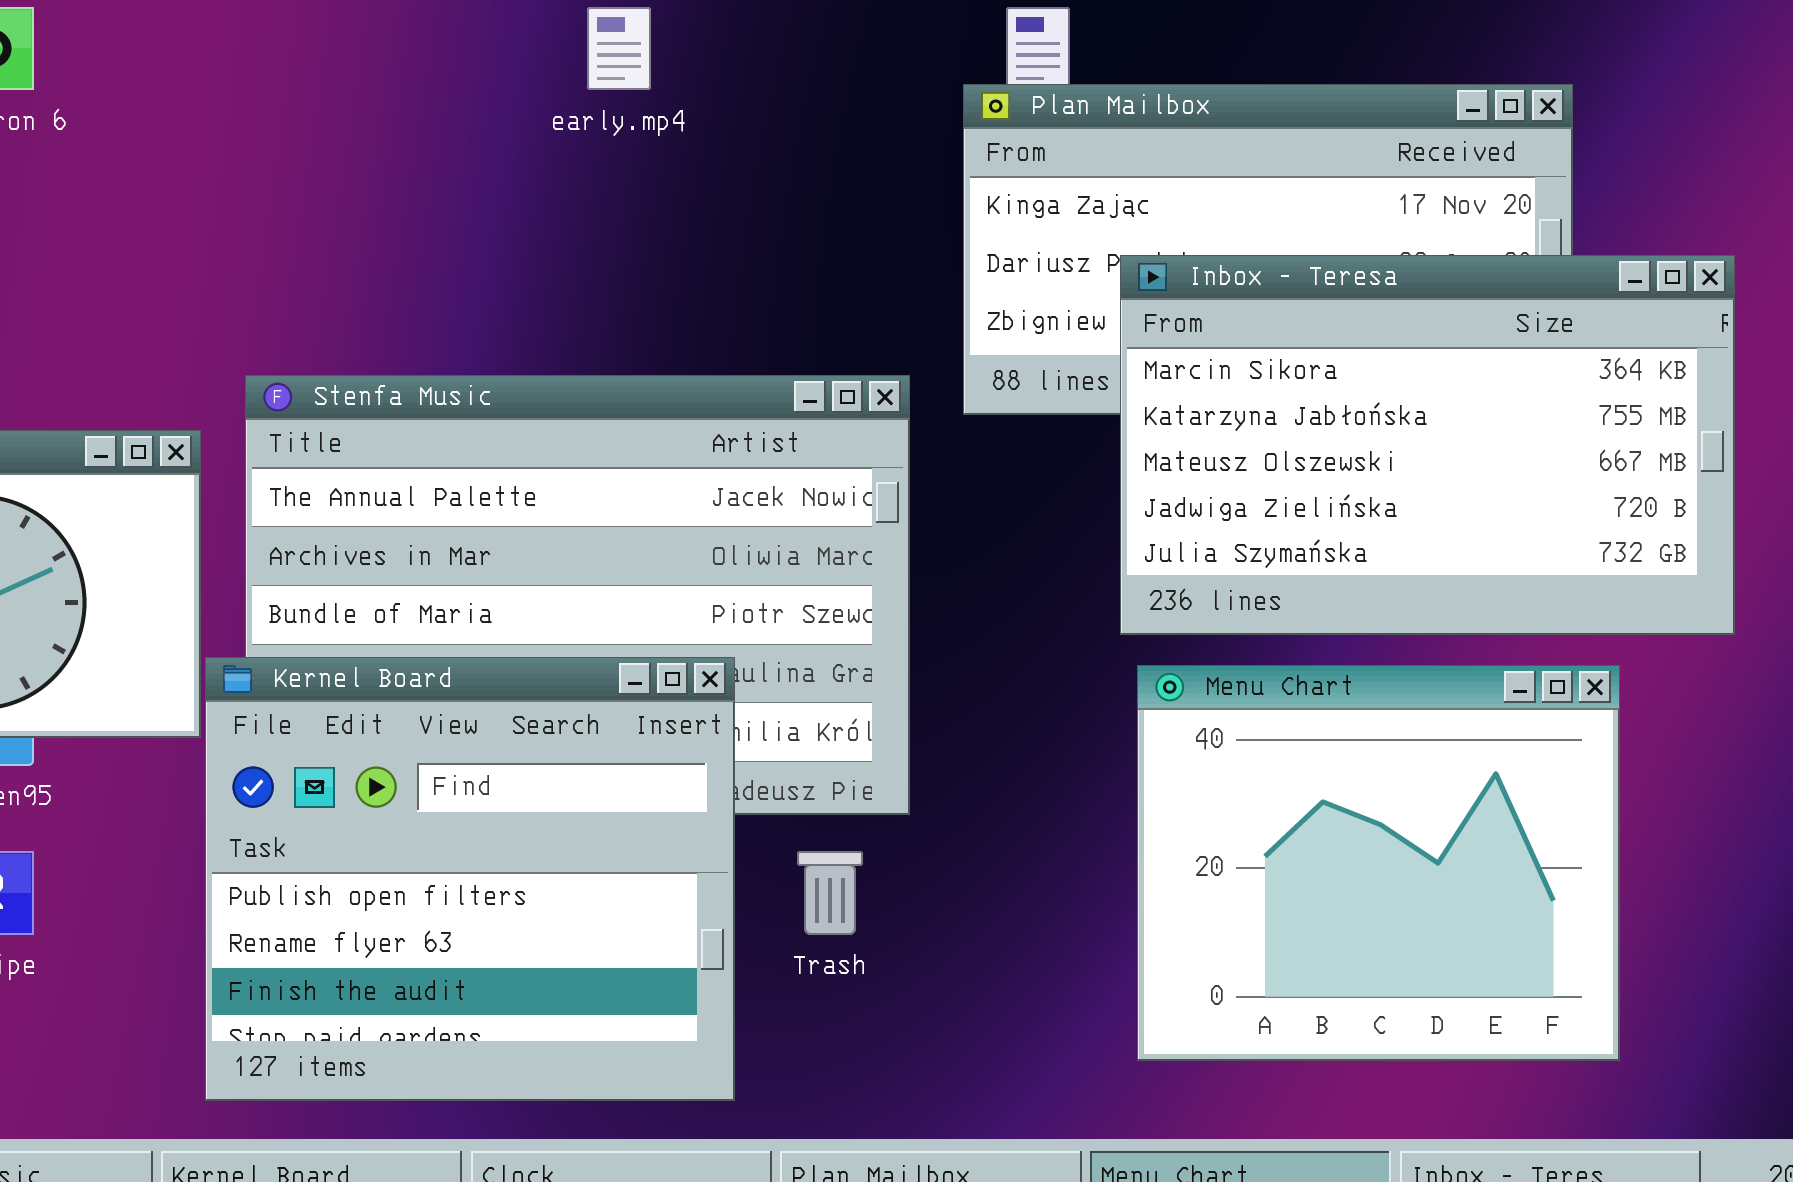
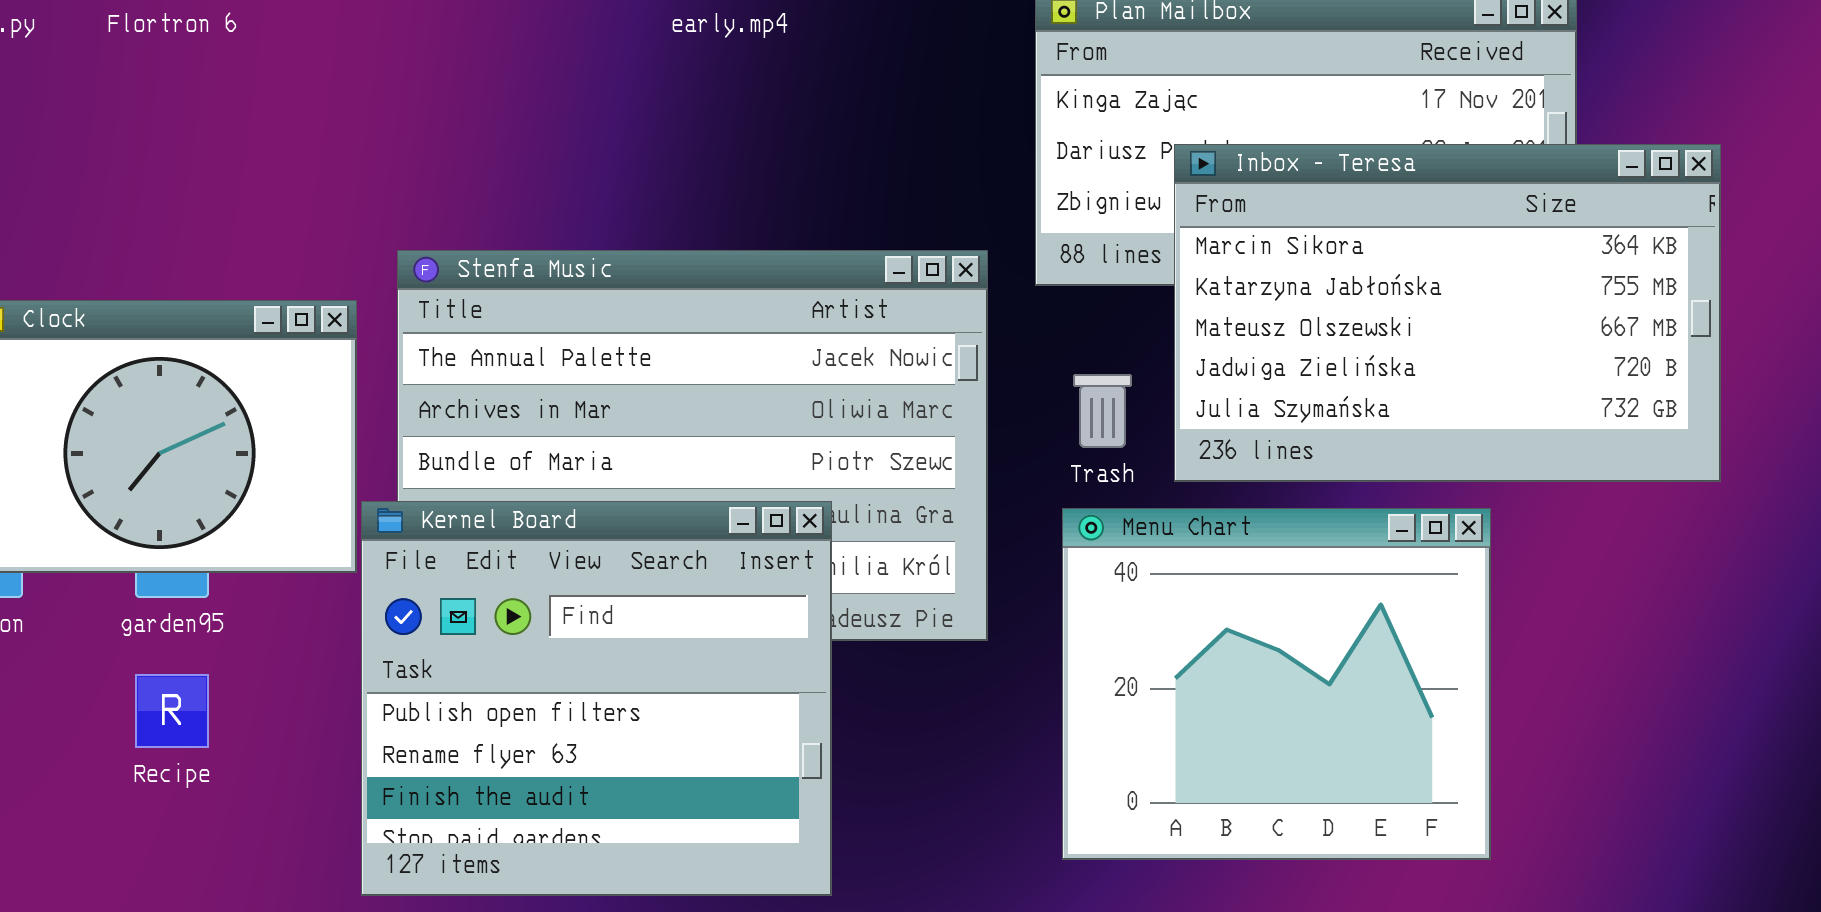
Menu Chart: [1137,665,1620,1061] -> [1062,508,1491,860], moved
Trash: [797,851,863,935] -> [1073,374,1132,448], moved

